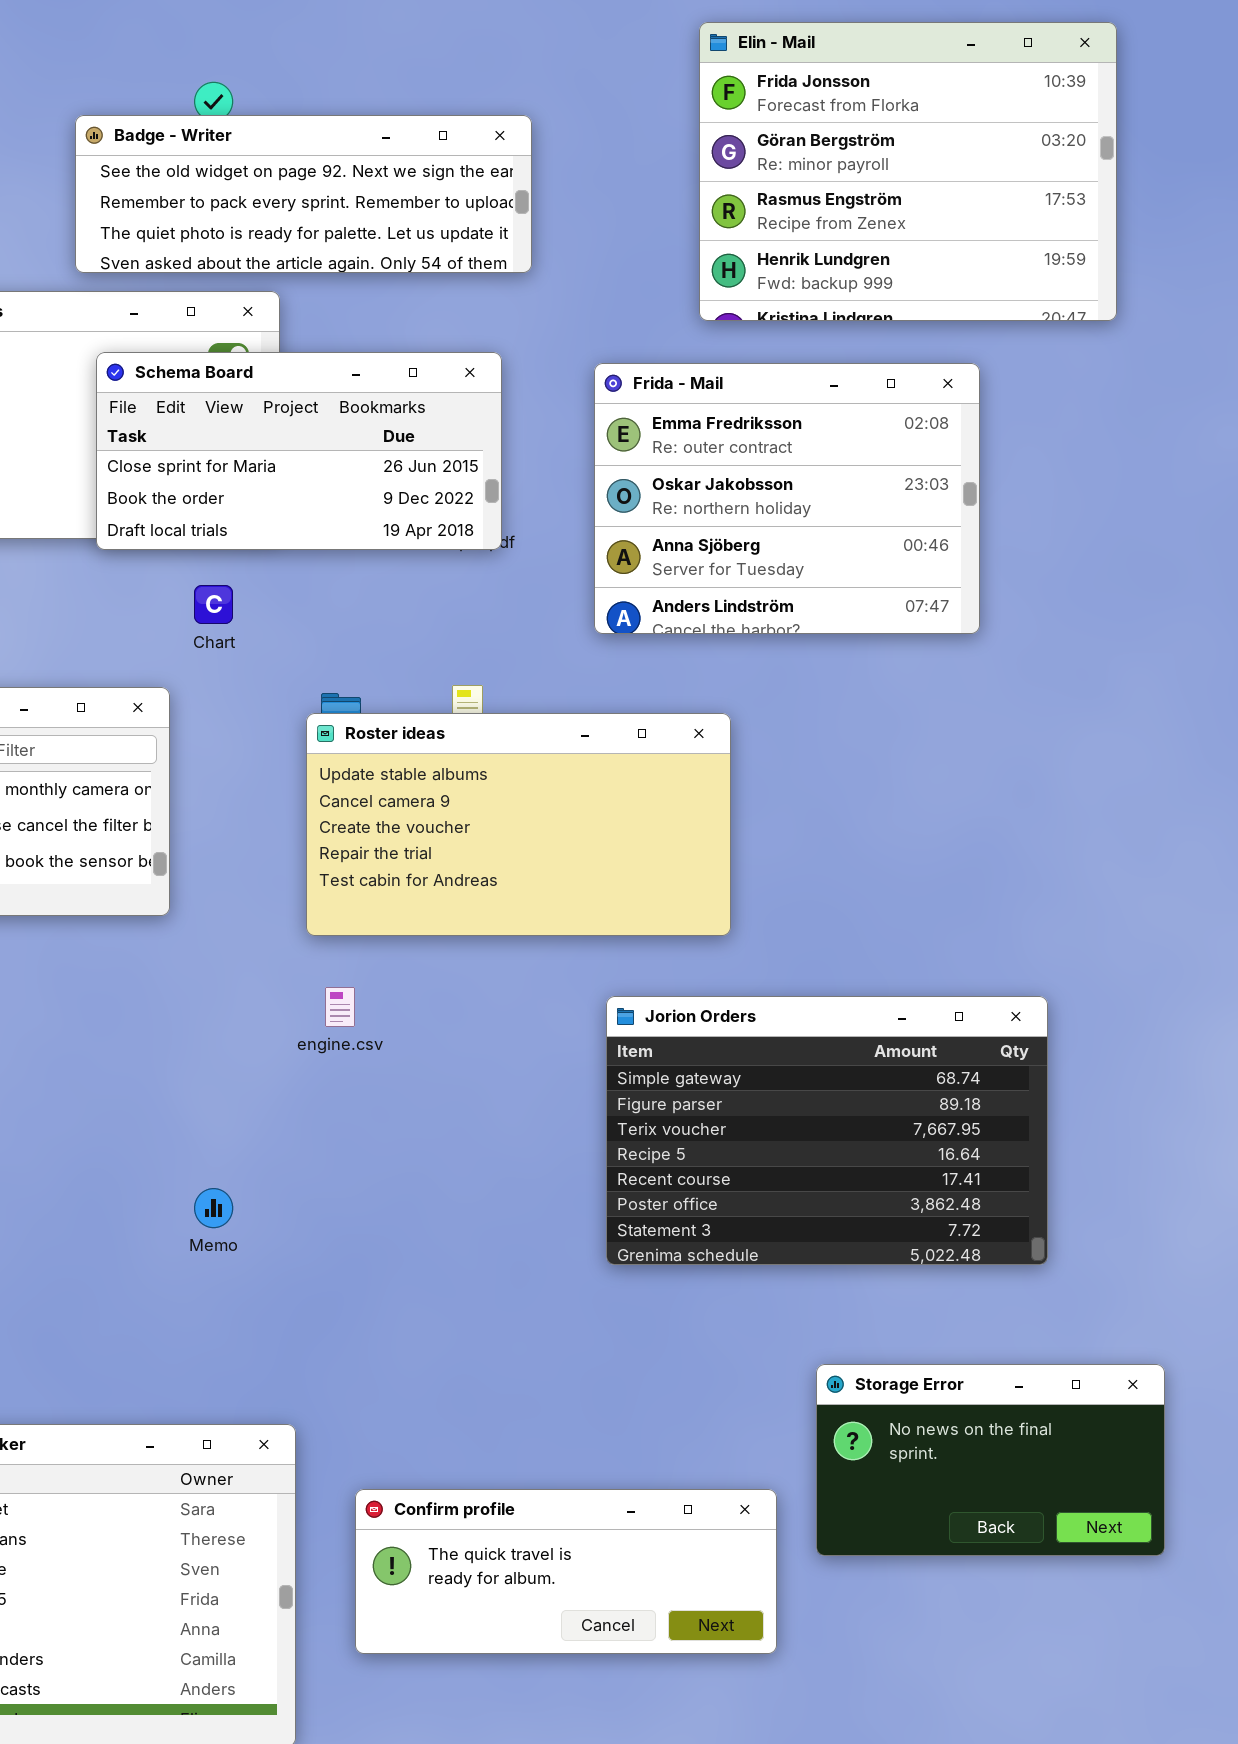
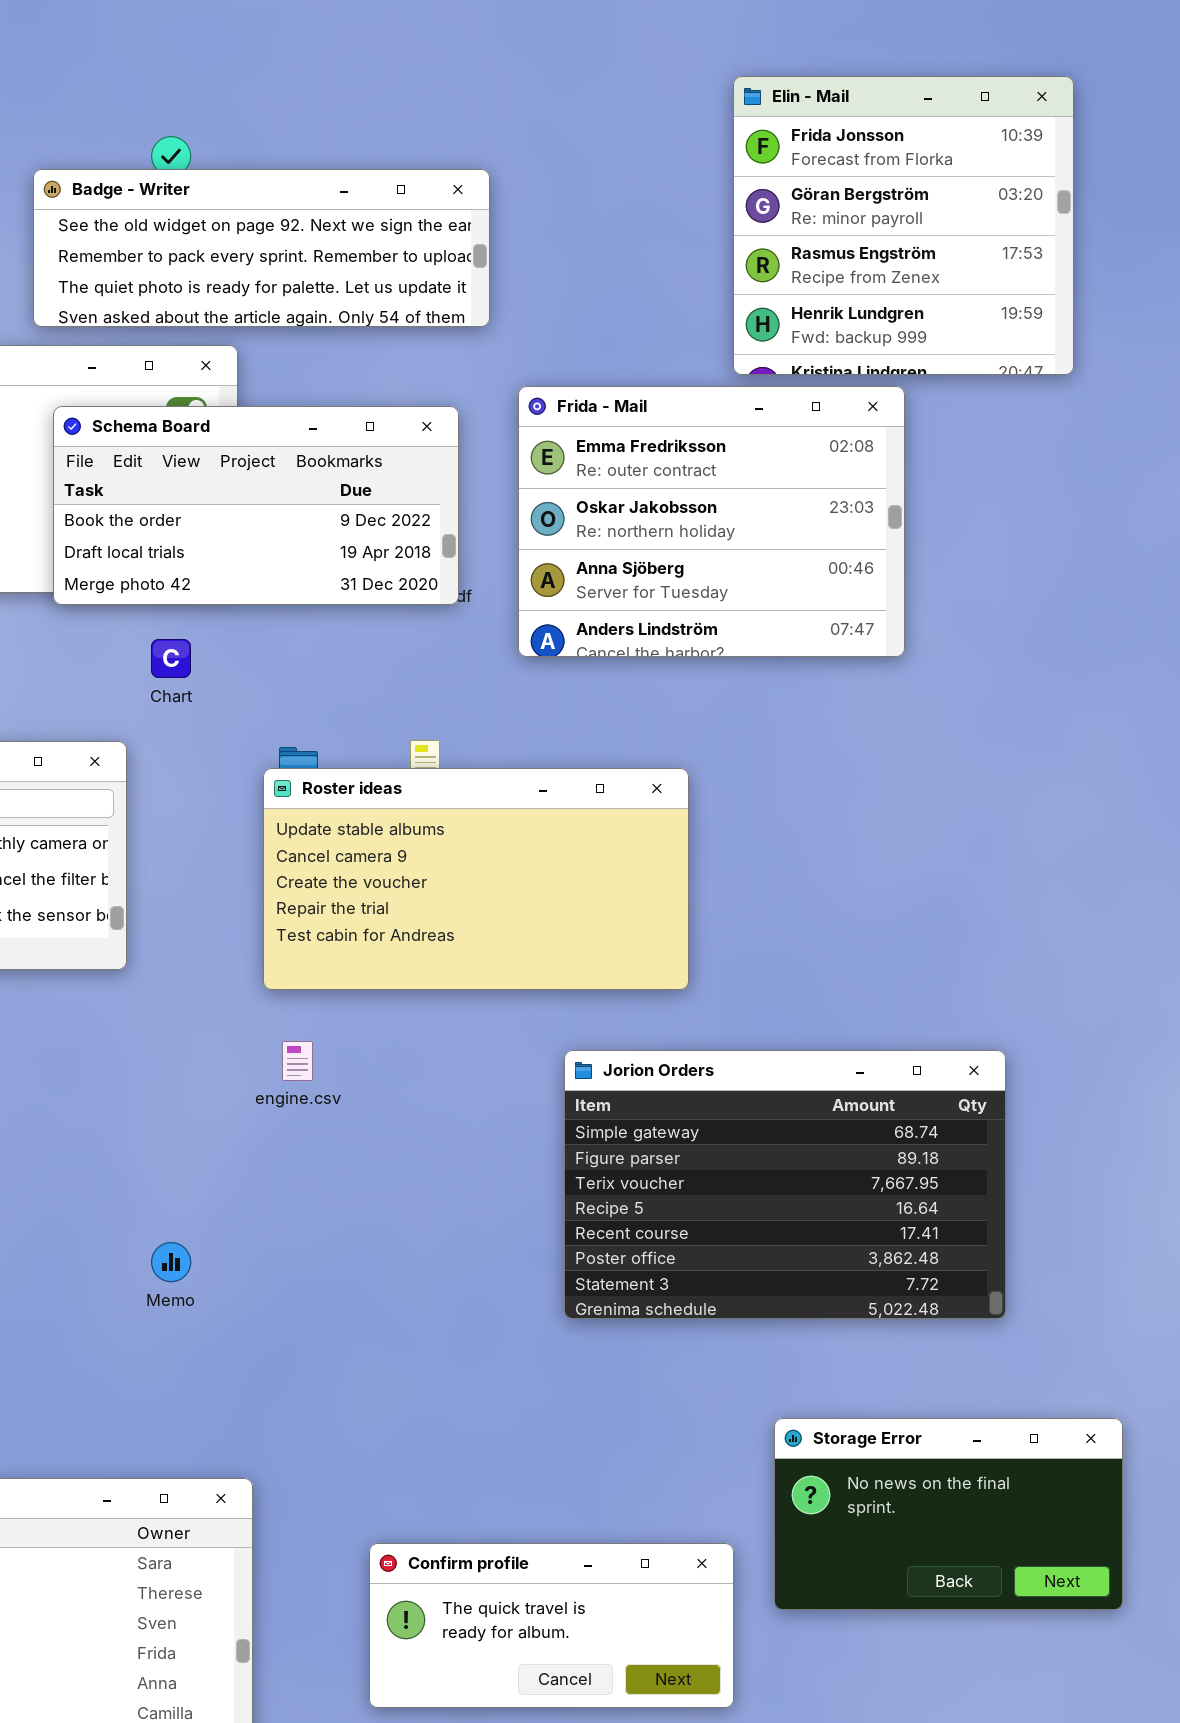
Elin - Mail: [699,22,1117,321] -> [733,76,1074,375], resized
Schema Board: [96,352,502,550] -> [53,406,459,605], scrolled down 1 row
Frida - Mail: [594,363,980,634] -> [518,386,905,657], moved
Confirm profile: [355,1489,777,1654] -> [369,1543,734,1708], resized

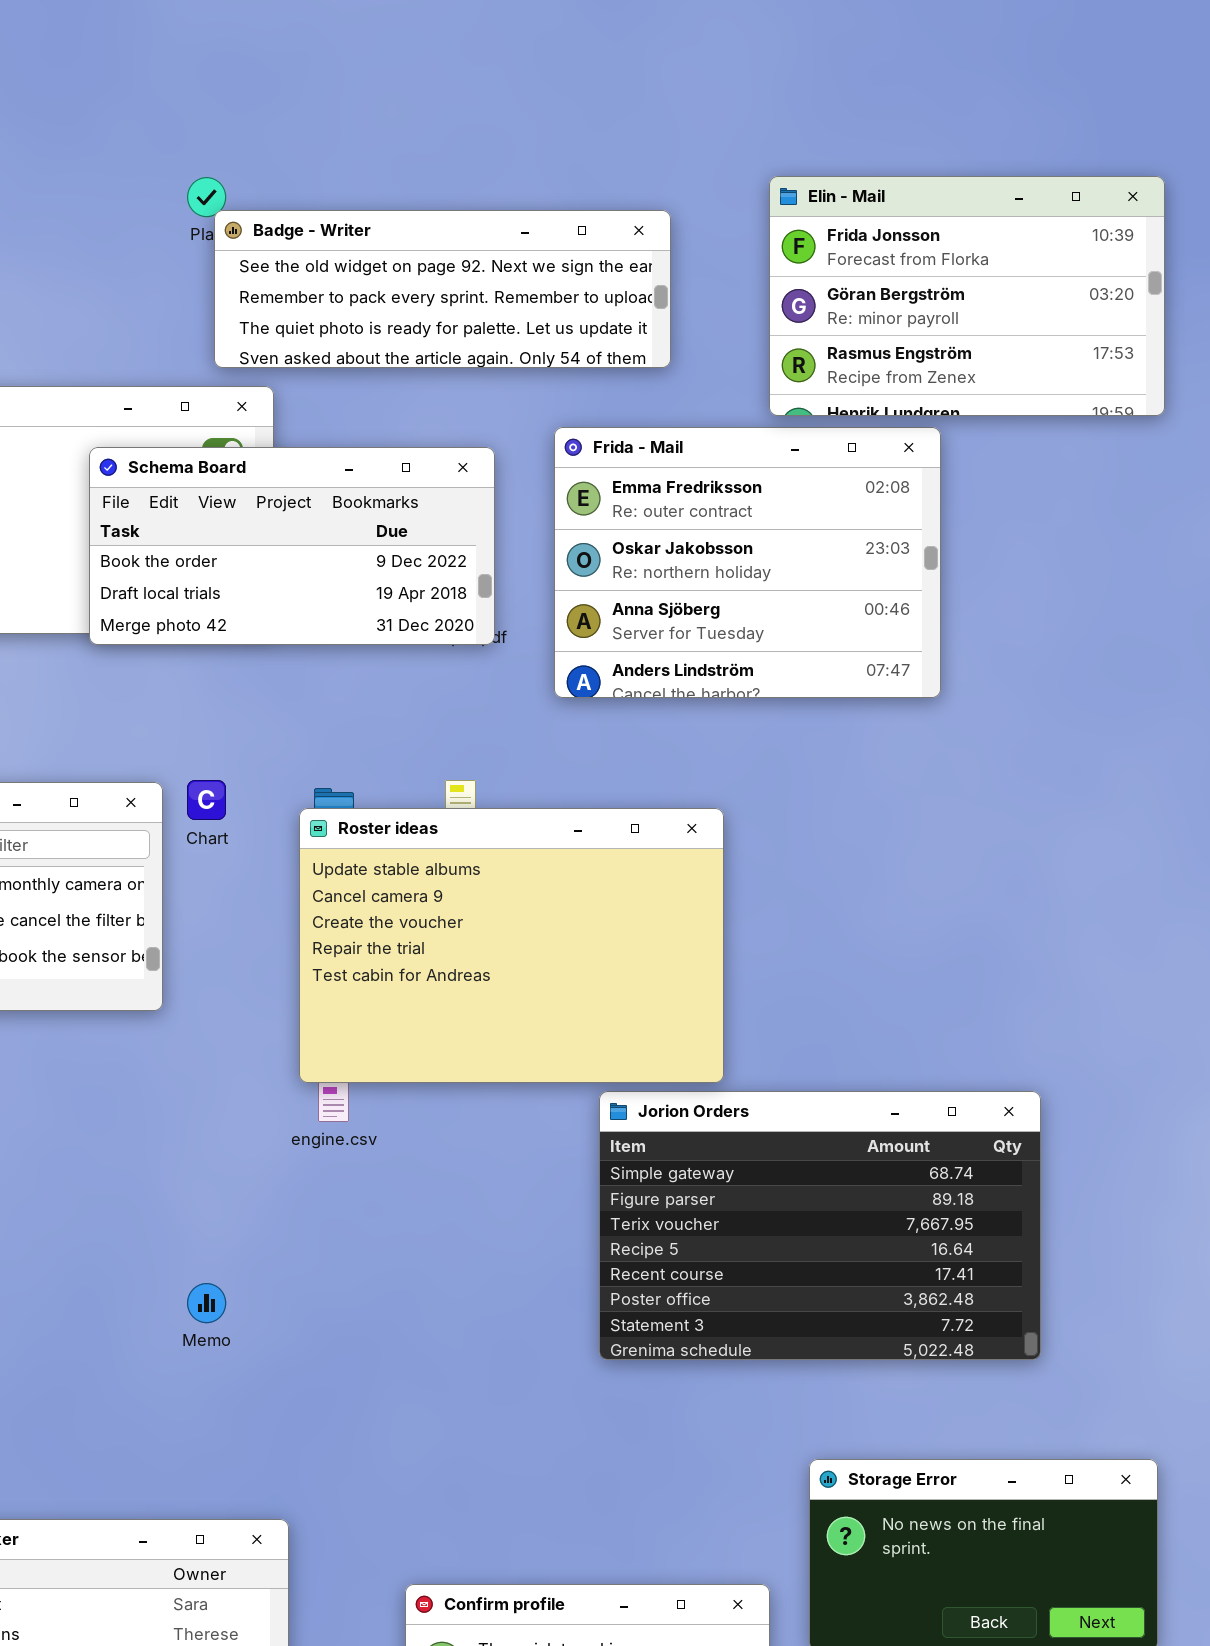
Elin - Mail: [733,76,1074,375] -> [769,176,1165,416], resized
Badge - Writer: [33,169,490,327] -> [214,210,671,368], moved
Chart: [151,639,191,678] -> [187,780,226,820], moved
Roster ideas: [263,768,689,990] -> [299,808,724,1083], resized

